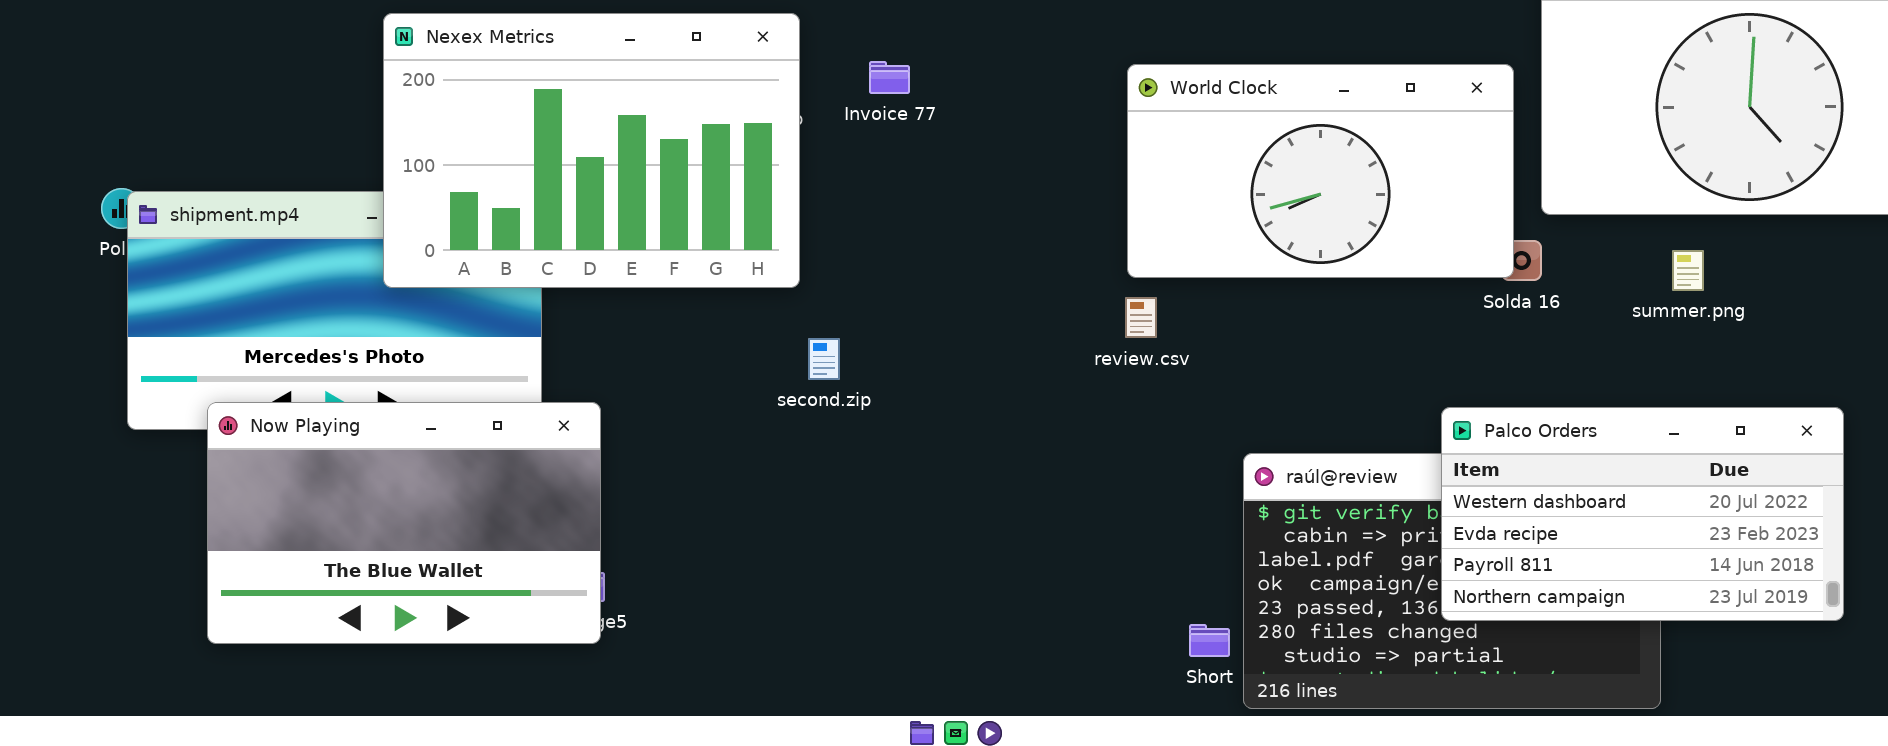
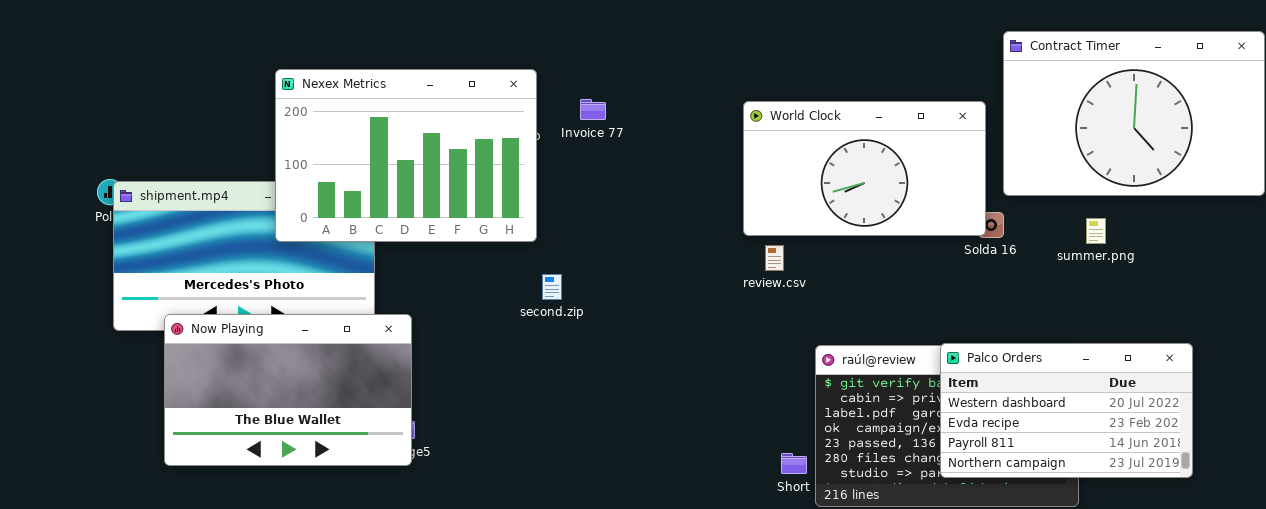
review.csv: [1125,297,1157,338] -> [765,245,784,271], moved
Palco Orders: [1441,407,1844,621] -> [940,343,1193,478], moved

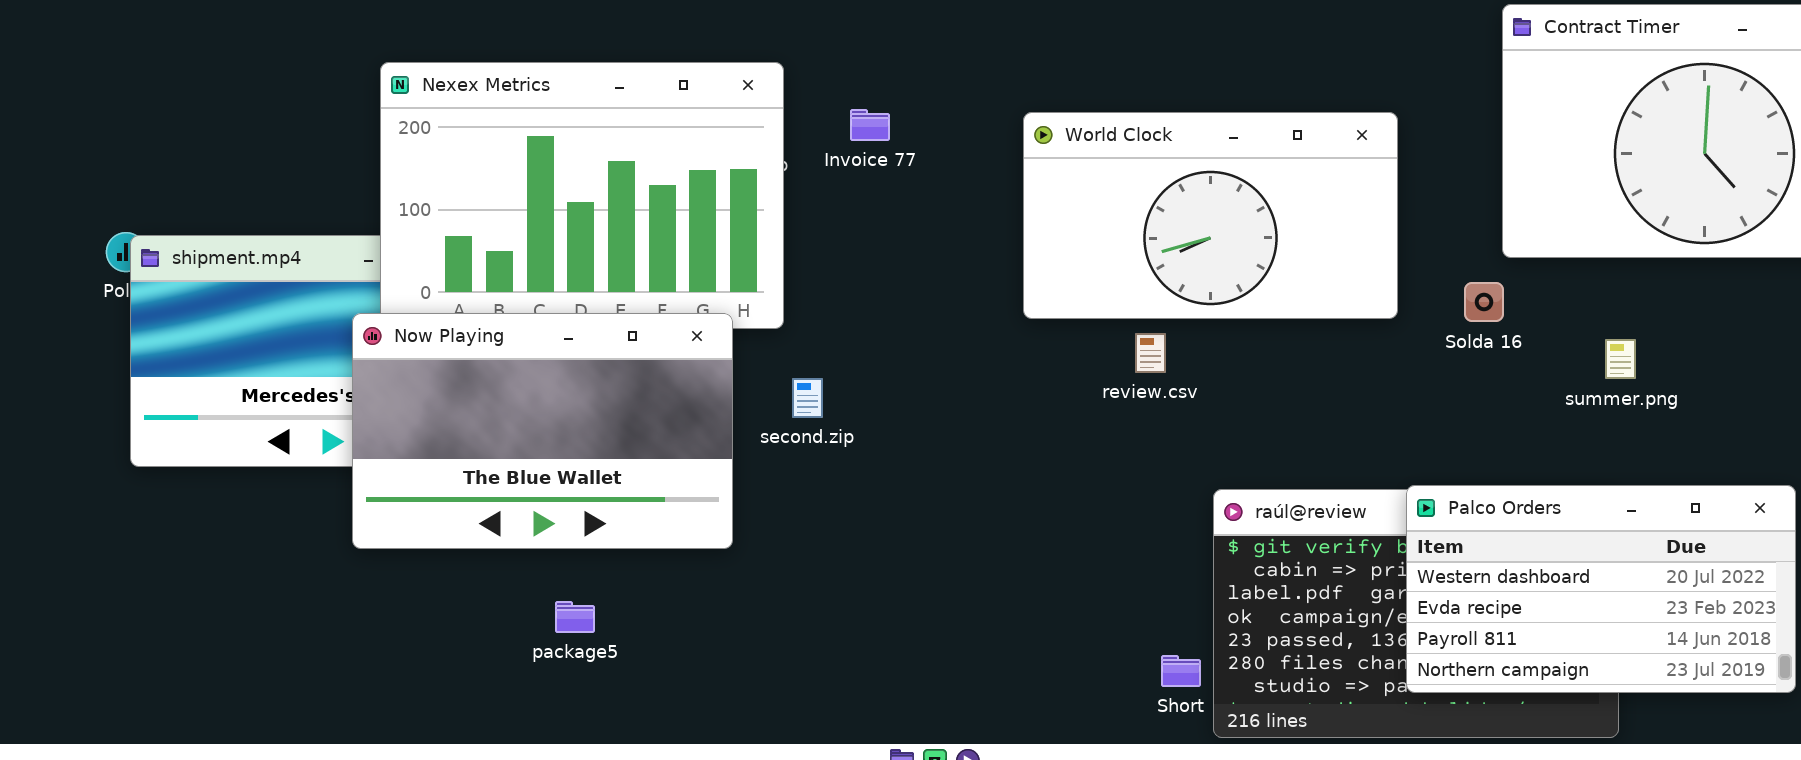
World Clock: [743,101,986,236] -> [1023,112,1398,319], moved
summer.png: [1086,218,1106,244] -> [1605,339,1636,379], moved
Now Playing: [164,314,412,466] -> [352,313,733,549], moved

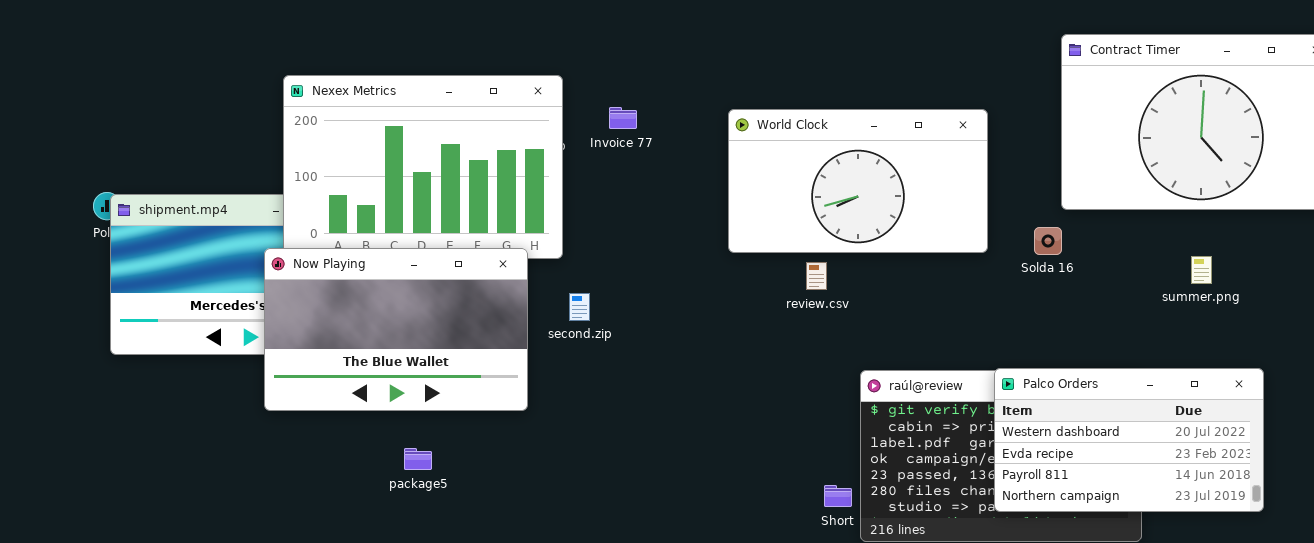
summer.png: [1605,339,1636,379] -> [1191,256,1212,284], moved

